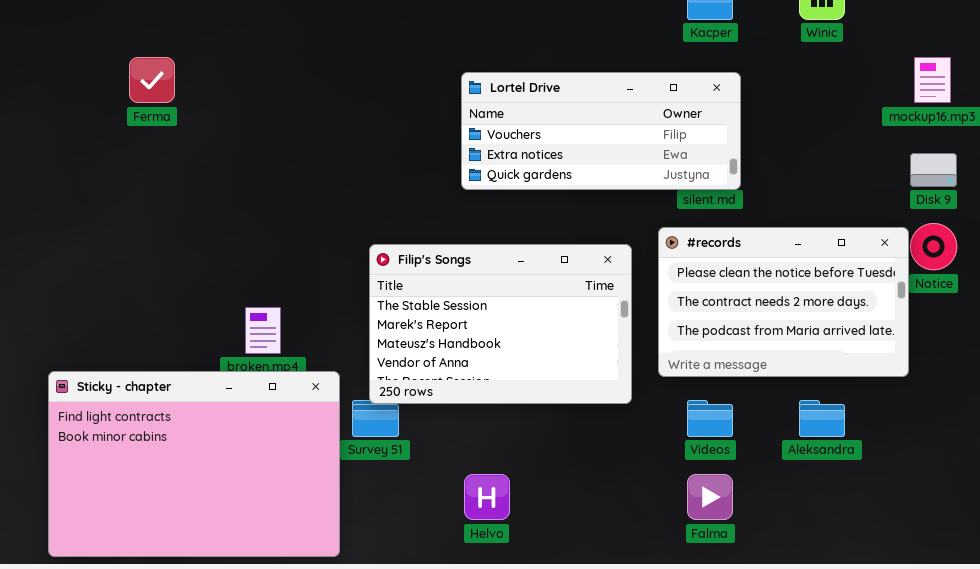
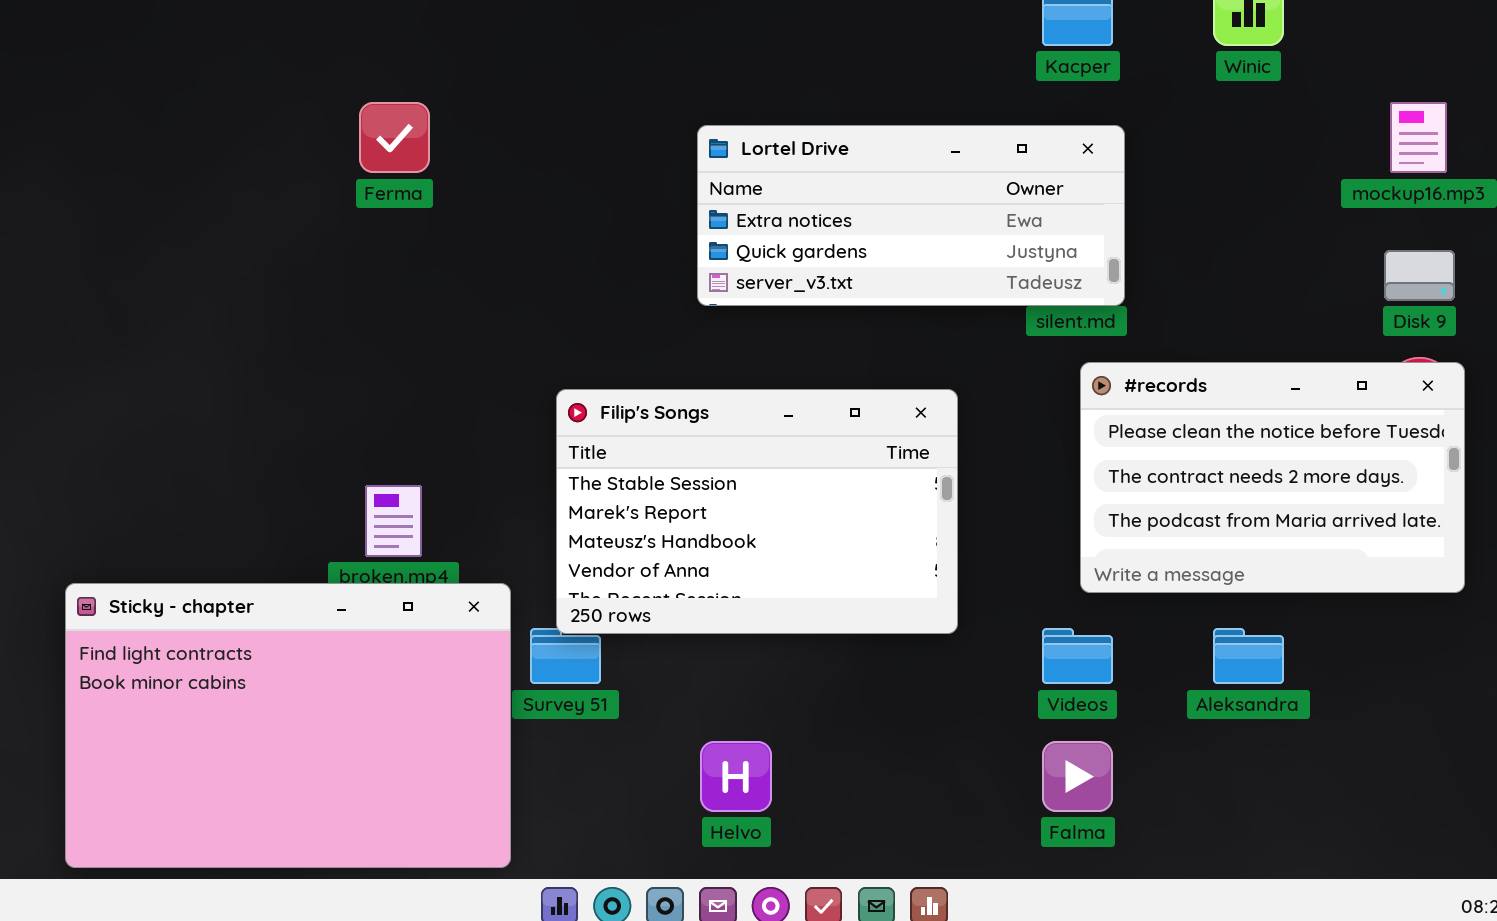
Ferma: [129,57,175,103] -> [359,102,430,173], moved
Lortel Drive: [461,72,741,190] -> [697,125,1125,306], scrolled down 1 row
#records: [658,227,909,377] -> [1080,362,1465,593], moved

